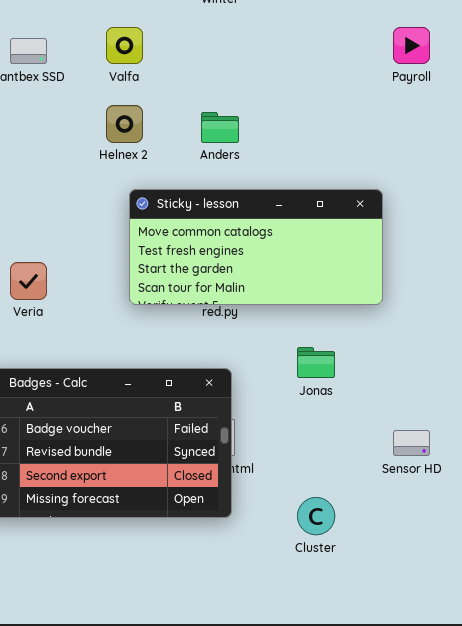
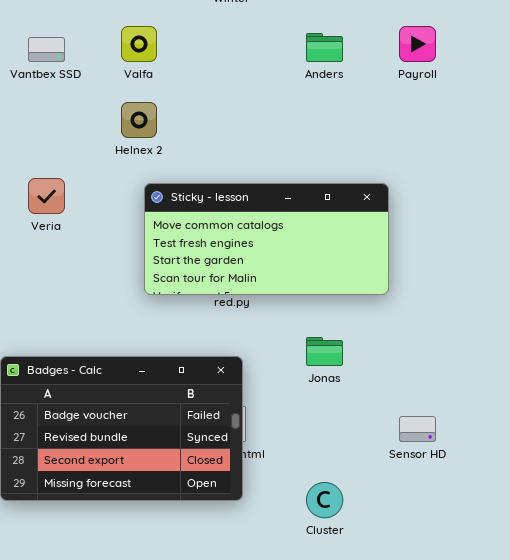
Anders: [201,112,239,143] -> [306,33,343,62], moved
Veria: [10,262,47,300] -> [28,178,65,214], moved

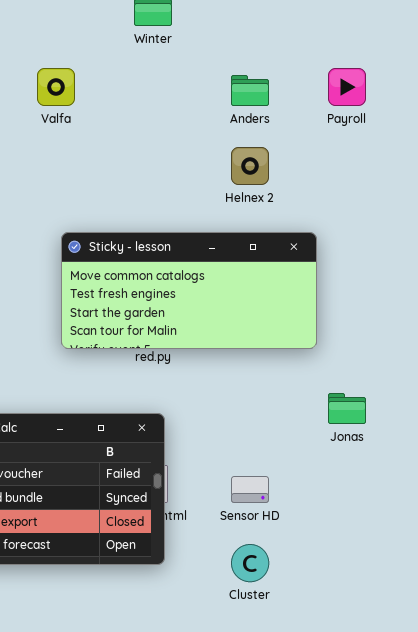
Helnex 2: [121,102,157,138] -> [231,147,269,185], moved
Jonas: [306,337,343,366] -> [328,393,366,424], moved
Sensor HD: [399,416,436,442] -> [231,476,269,503], moved

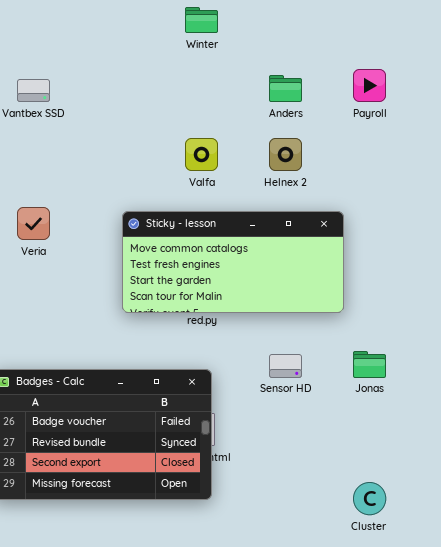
Valfa: [37,68,75,106] -> [185,138,218,171], moved
Sensor HD: [231,476,269,503] -> [269,354,302,378], moved
Cluster: [231,544,269,582] -> [353,482,386,515], moved

